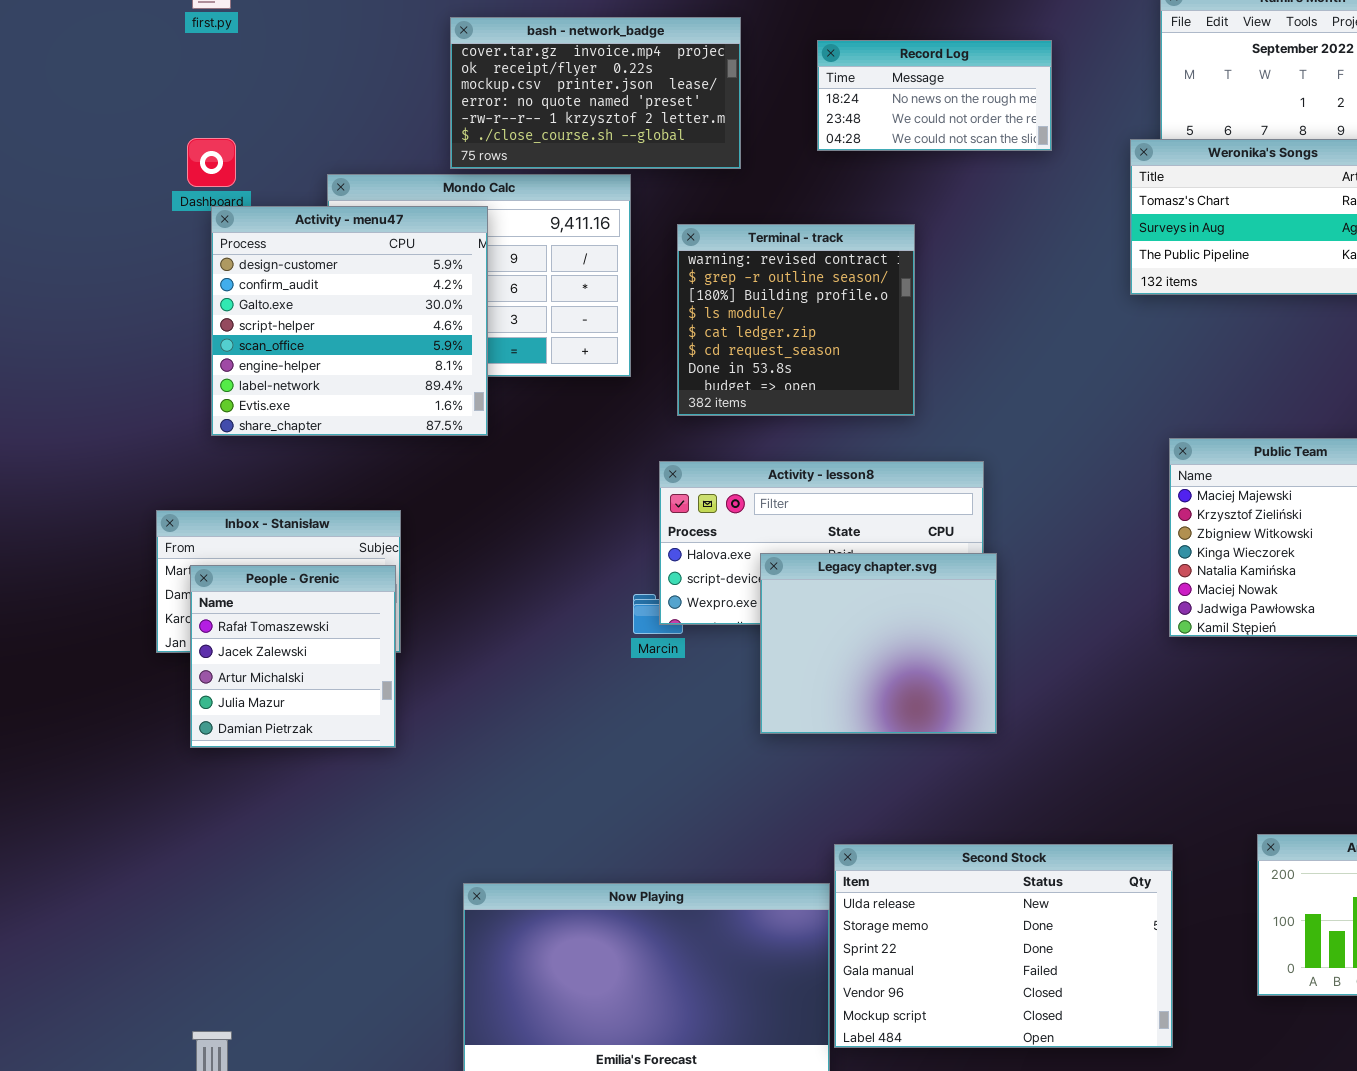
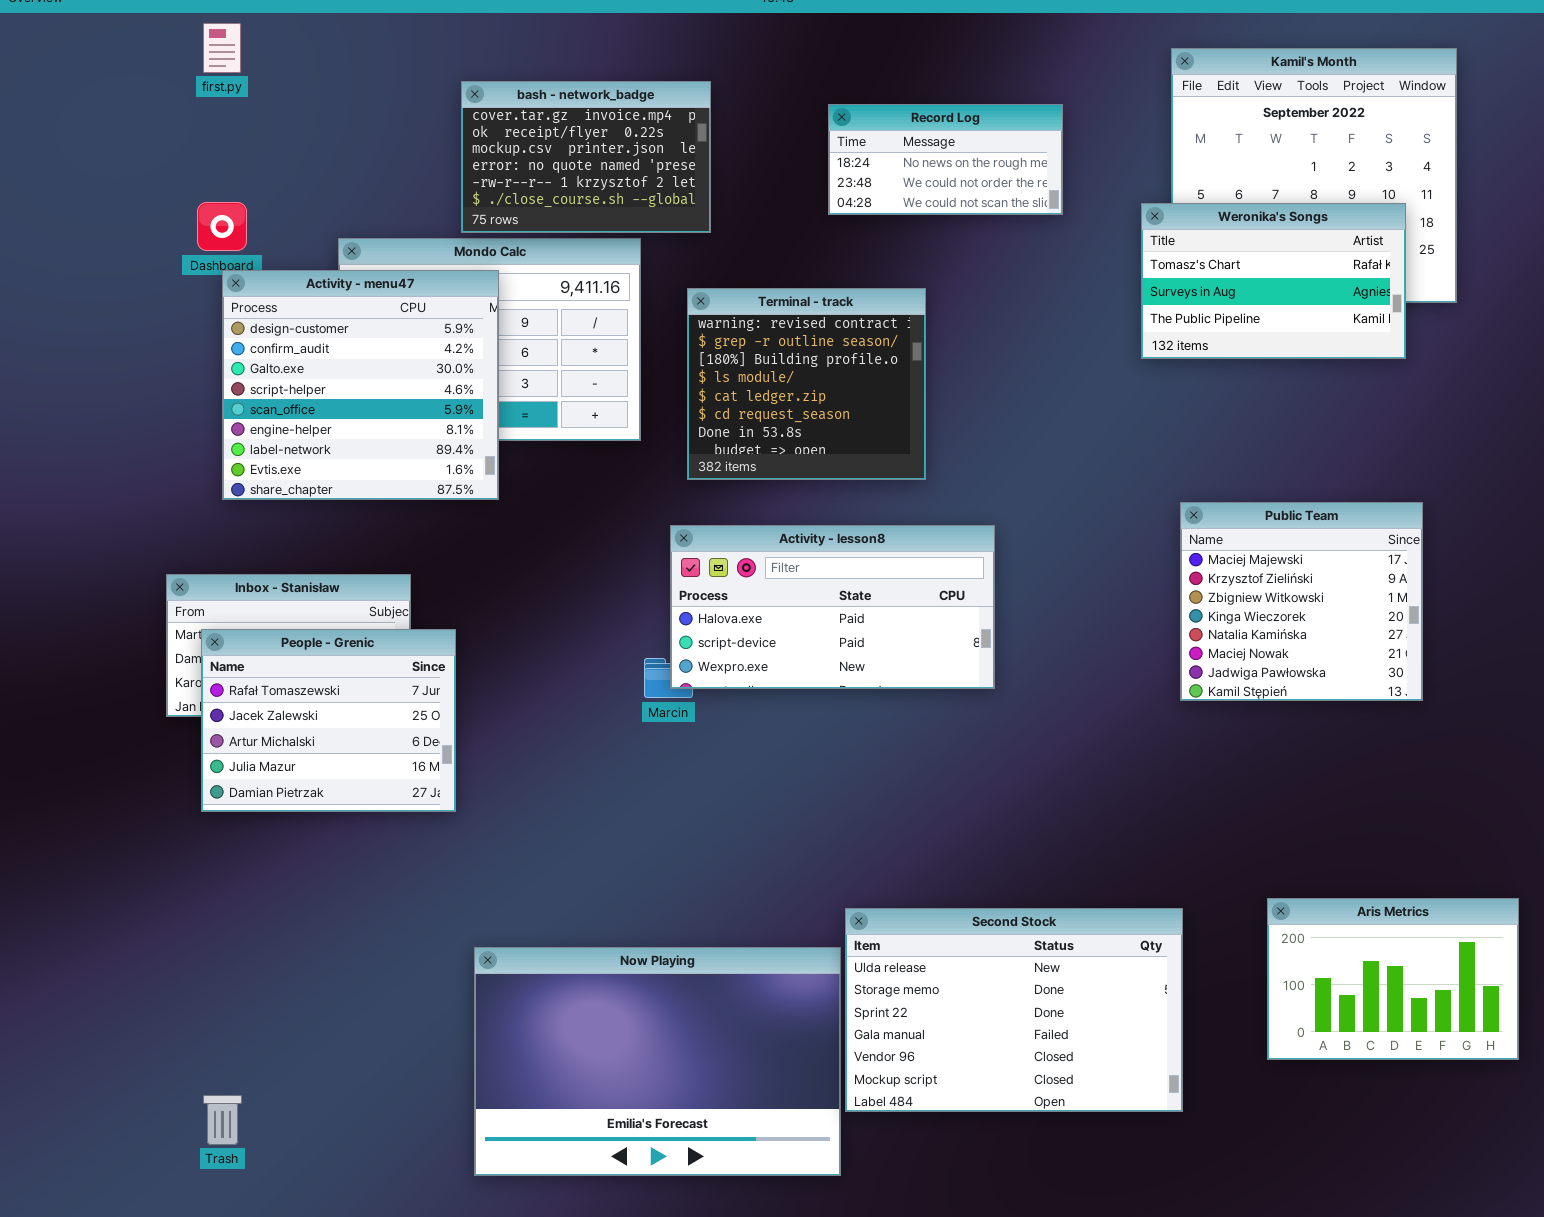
bash - network_badge: [450,17,741,169] -> [461,81,711,233], resized
Legacy chapter.svg: [760,553,997,734] -> none, closed
People - Grenic: [190,565,396,748] -> [201,629,456,812], resized

